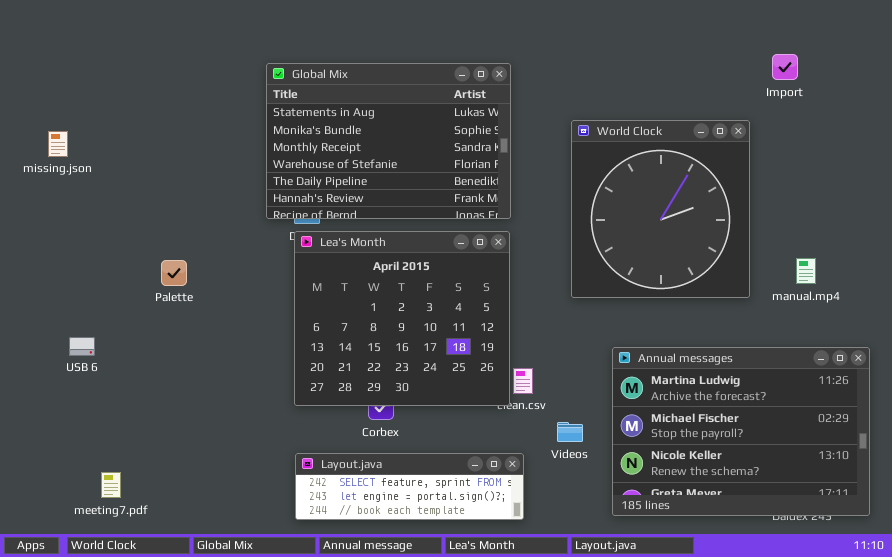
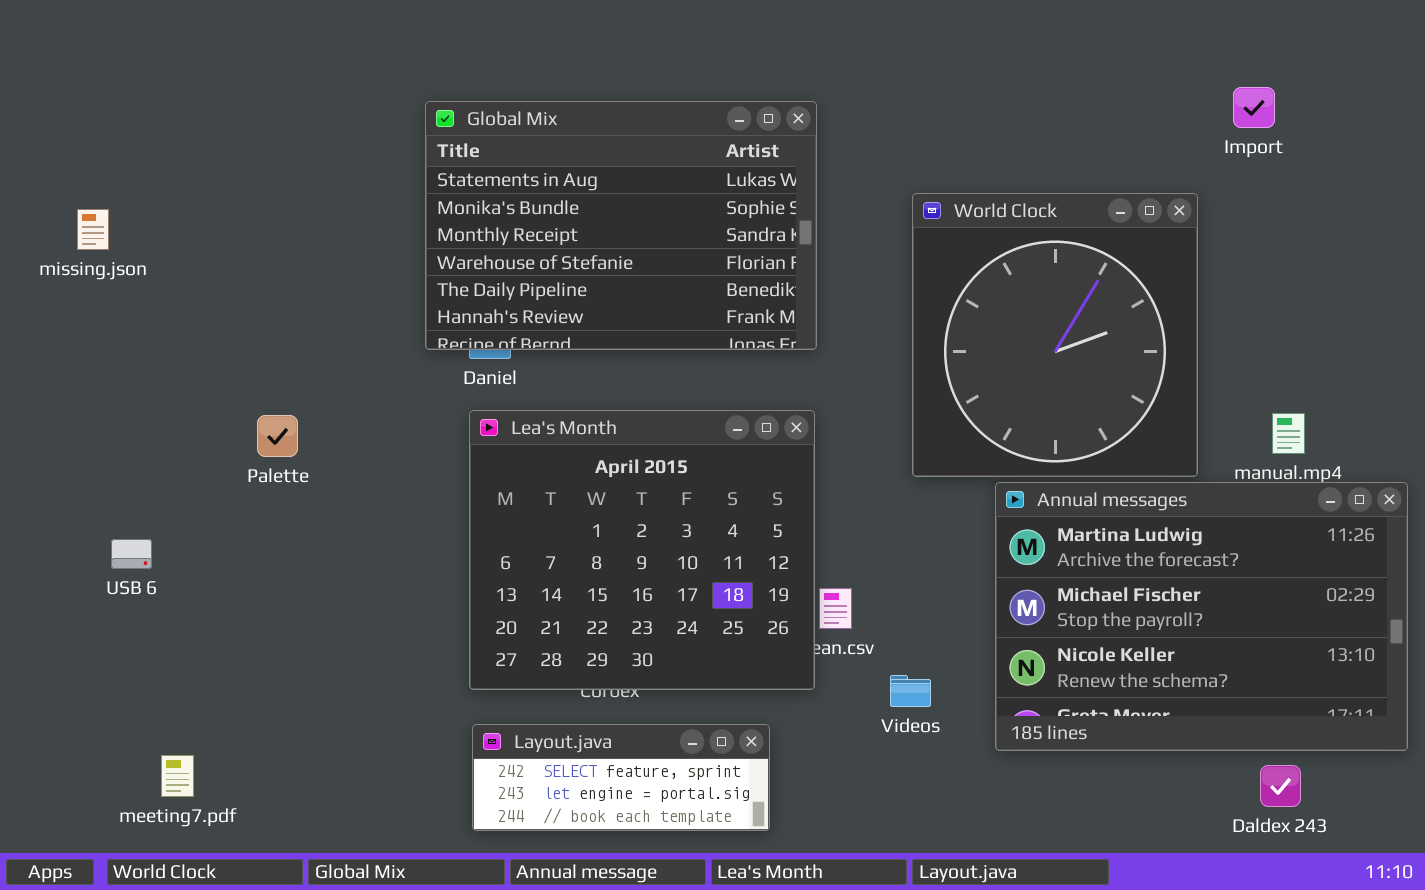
Lea's Month: [294,231,510,406] -> [469,410,815,690], moved
Annual messages: [612,347,870,516] -> [995,482,1408,751], moved
Layout.java: [295,453,524,520] -> [472,724,770,831], resized

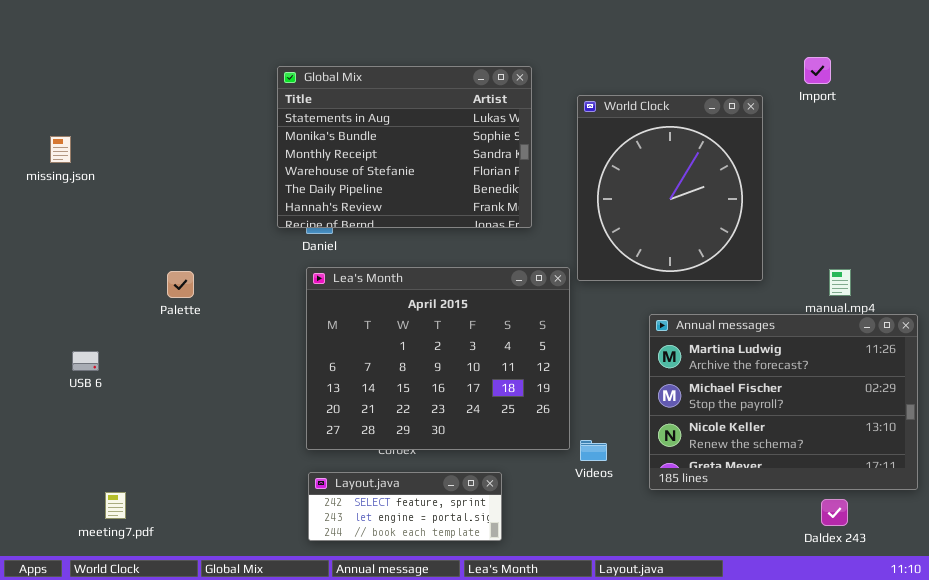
World Clock: [912,193,1198,477] -> [577,95,763,281], moved
Lea's Month: [469,410,815,690] -> [306,267,570,450], resized

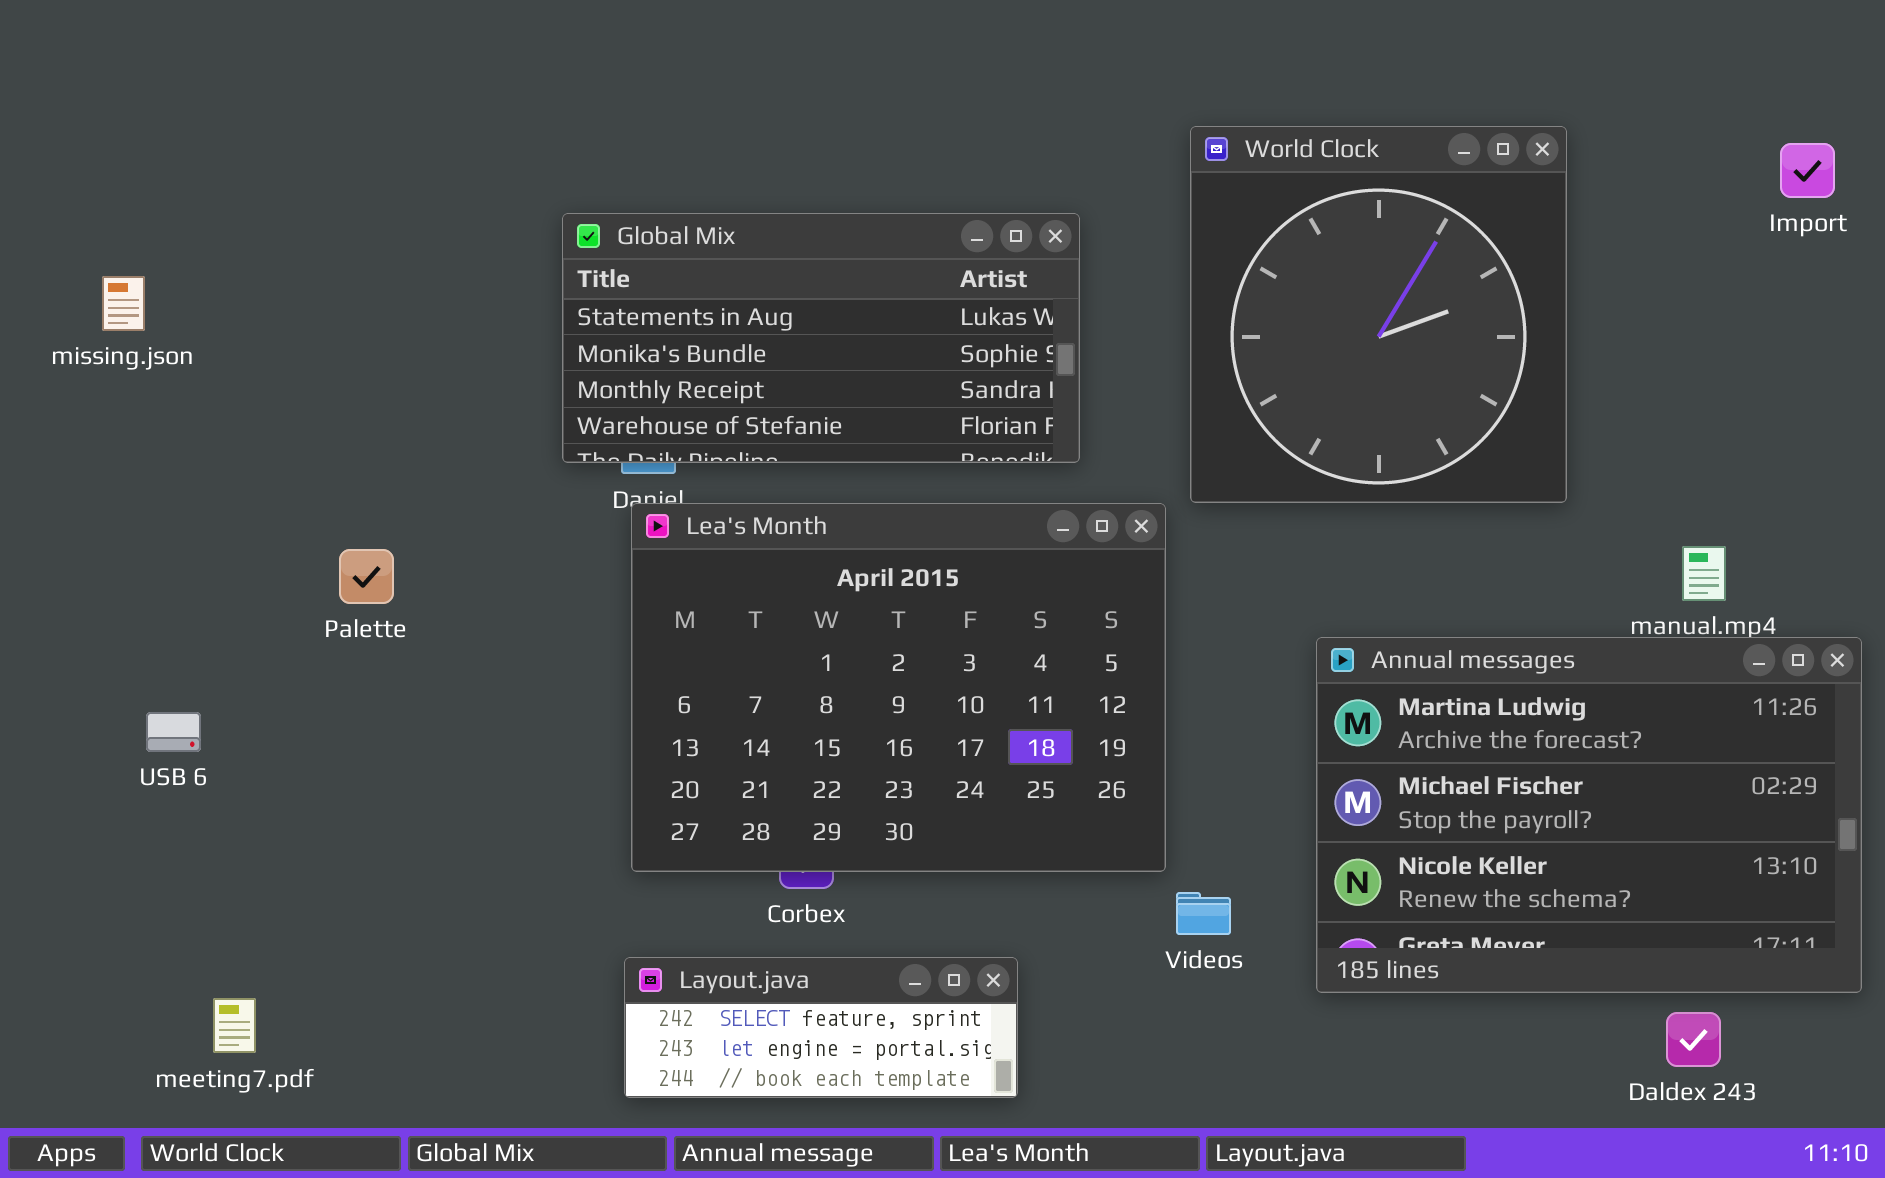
Import: [804,57,831,84] -> [1780,143,1835,198], moved
Global Mix: [277,66,532,228] -> [562,213,1080,463], resized
World Clock: [577,95,763,281] -> [1190,126,1567,503], moved
Lea's Month: [306,267,570,450] -> [631,503,1166,872], moved

